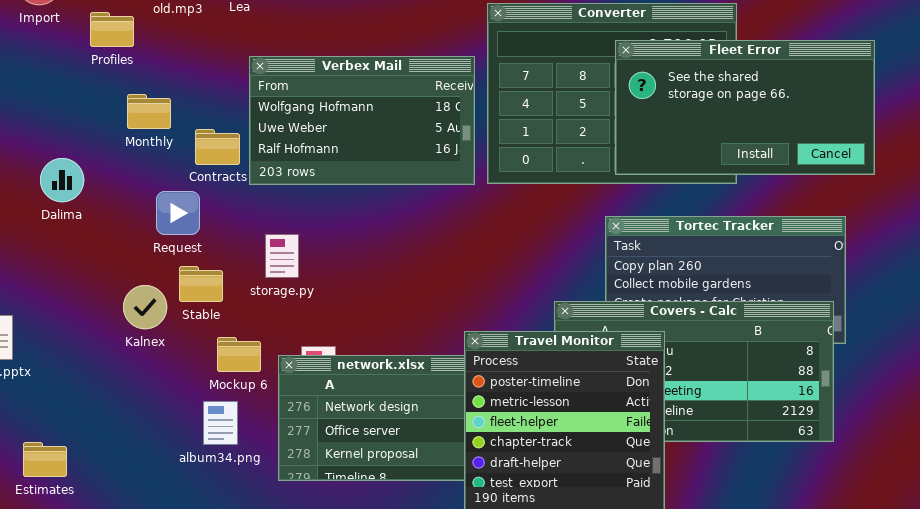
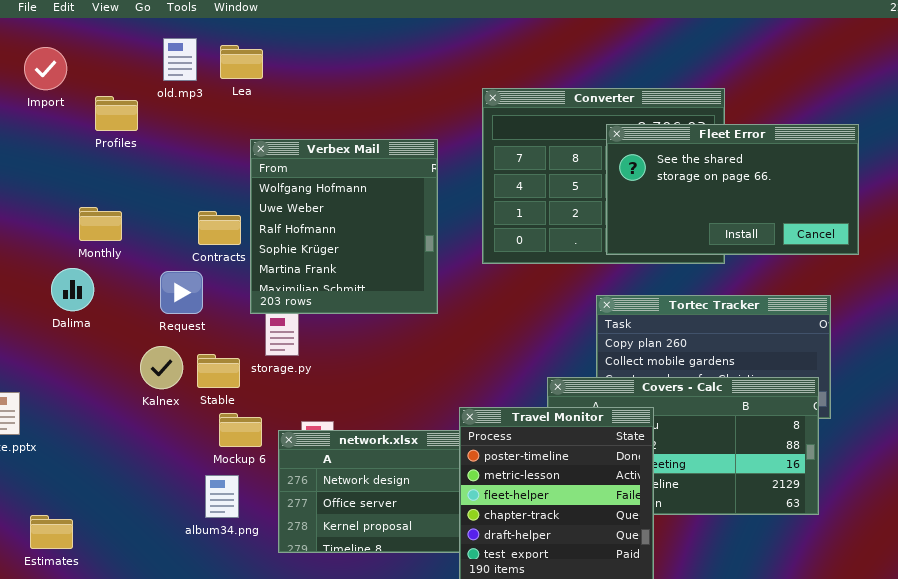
Verbex Mail: [249,56,475,185] -> [250,139,438,314], resized
Monthly: [127,94,171,129] -> [79,207,122,241], moved
Dalima: [40,158,84,202] -> [51,268,94,311], moved
Stable: [179,266,223,302] -> [197,354,240,388], moved
Kalnex: [123,285,167,329] -> [140,346,183,389], moved

